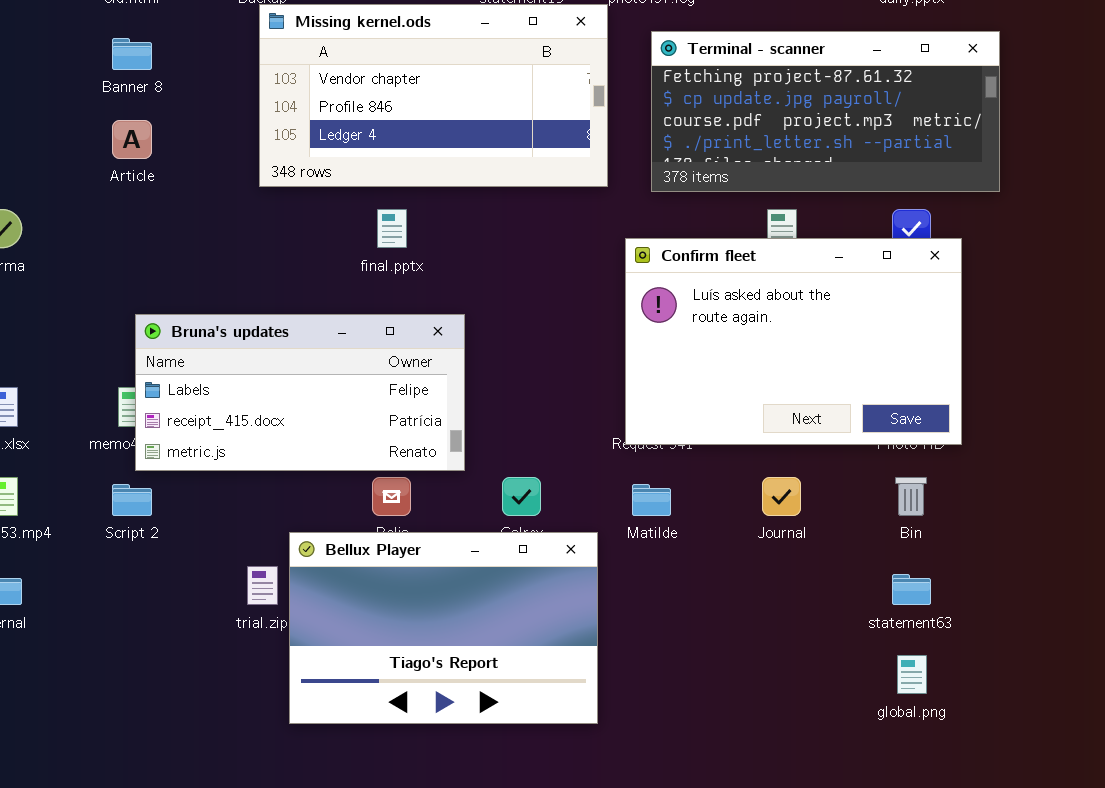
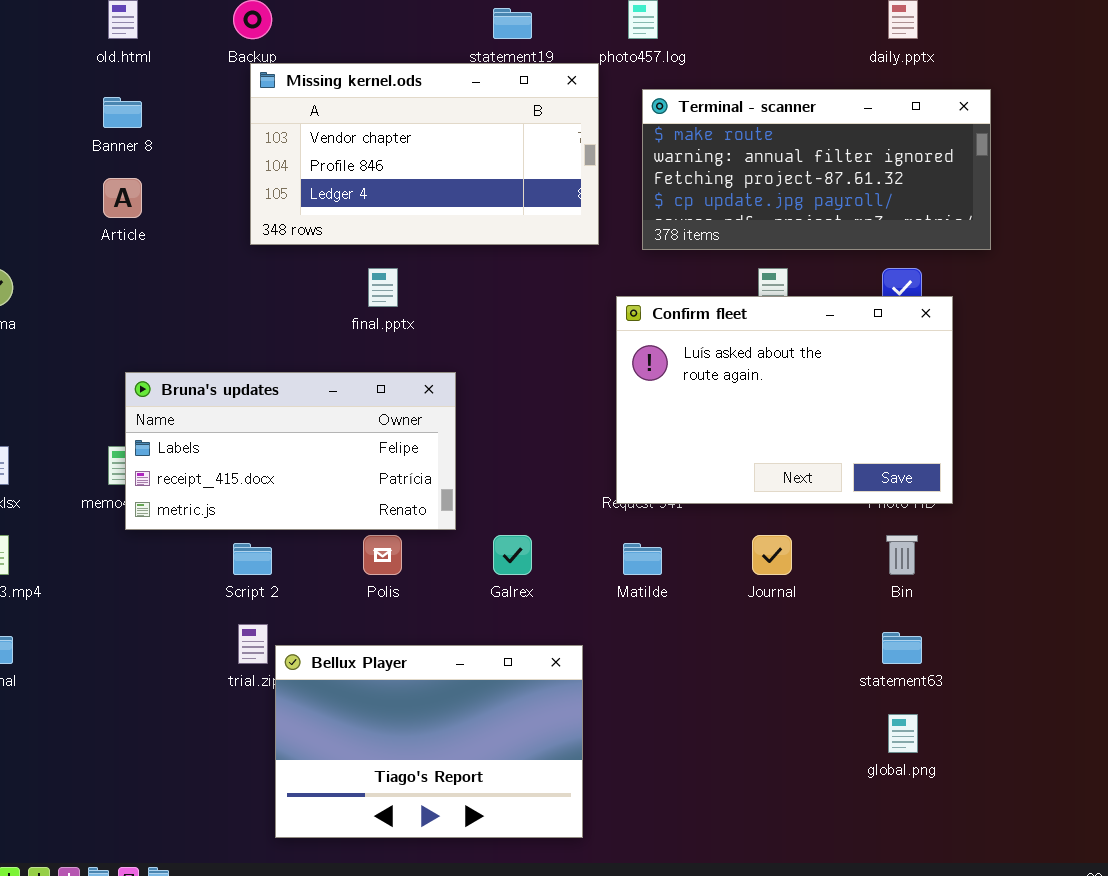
Terminal - scanner: [651,31,1000,192] -> [642,89,991,250], scrolled up 2 rows
Script 2: [112,484,152,516] -> [233,543,272,575], moved
Bellux Player: [289,532,598,724] -> [275,645,583,838], moved

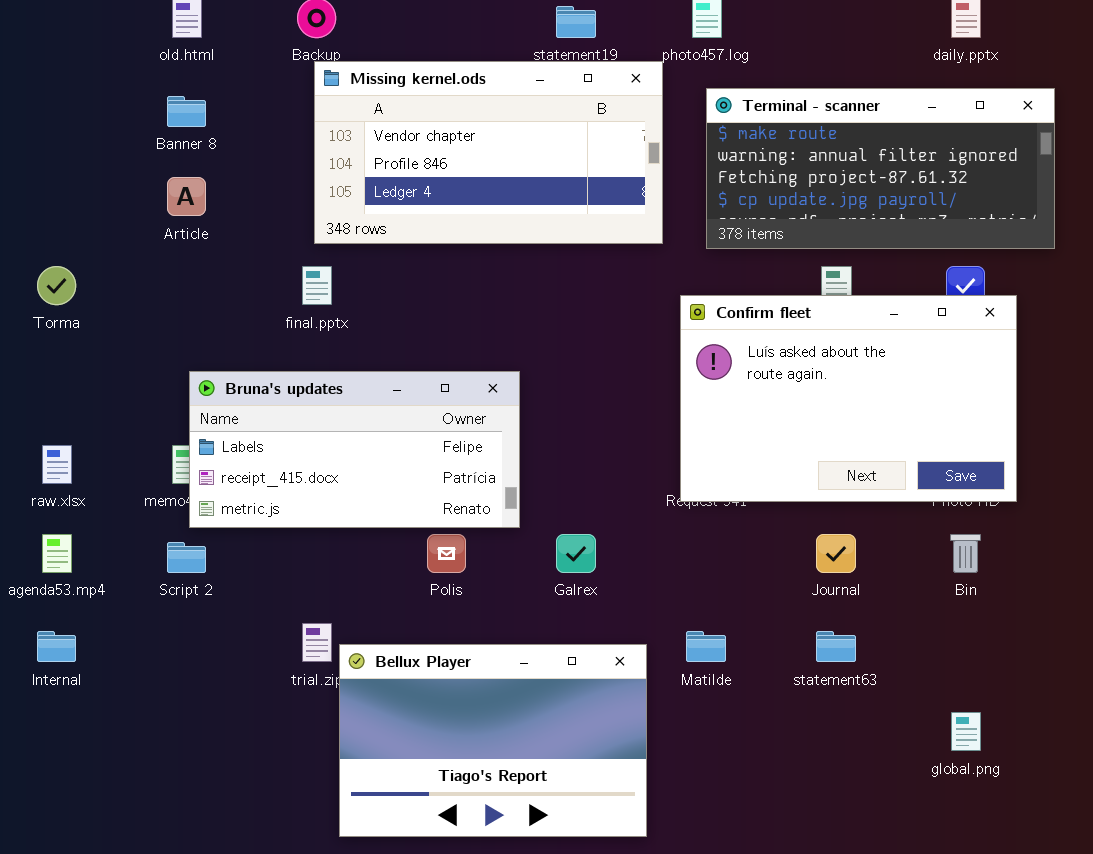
final.pptx: [368,268,398,307] -> [302,266,332,305], moved
Script 2: [233,543,272,575] -> [167,542,206,573], moved
Matilde: [623,543,662,575] -> [686,631,726,662], moved
statement63: [882,632,922,664] -> [816,631,856,662], moved

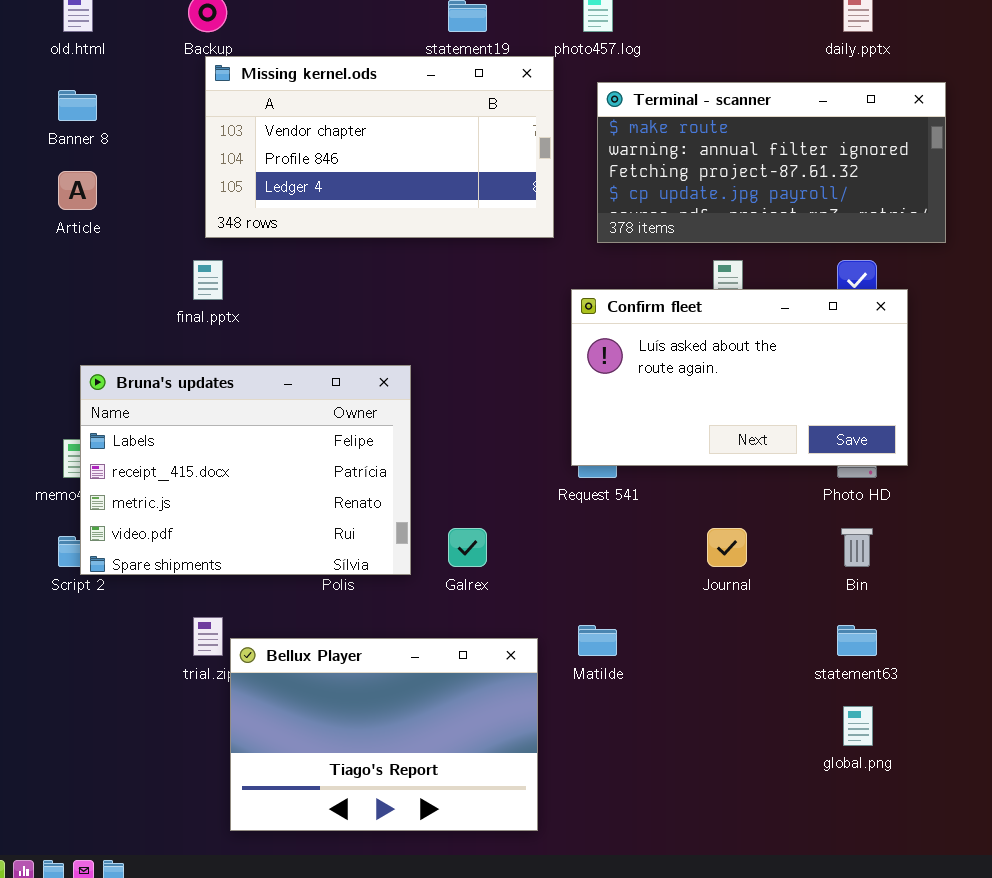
Confirm fleet: [680,295,1017,502] -> [571,289,908,466], resized
Bruna's updates: [189,371,520,528] -> [80,365,411,575], resized
statement63: [816,631,856,662] -> [837,625,877,656], moved

